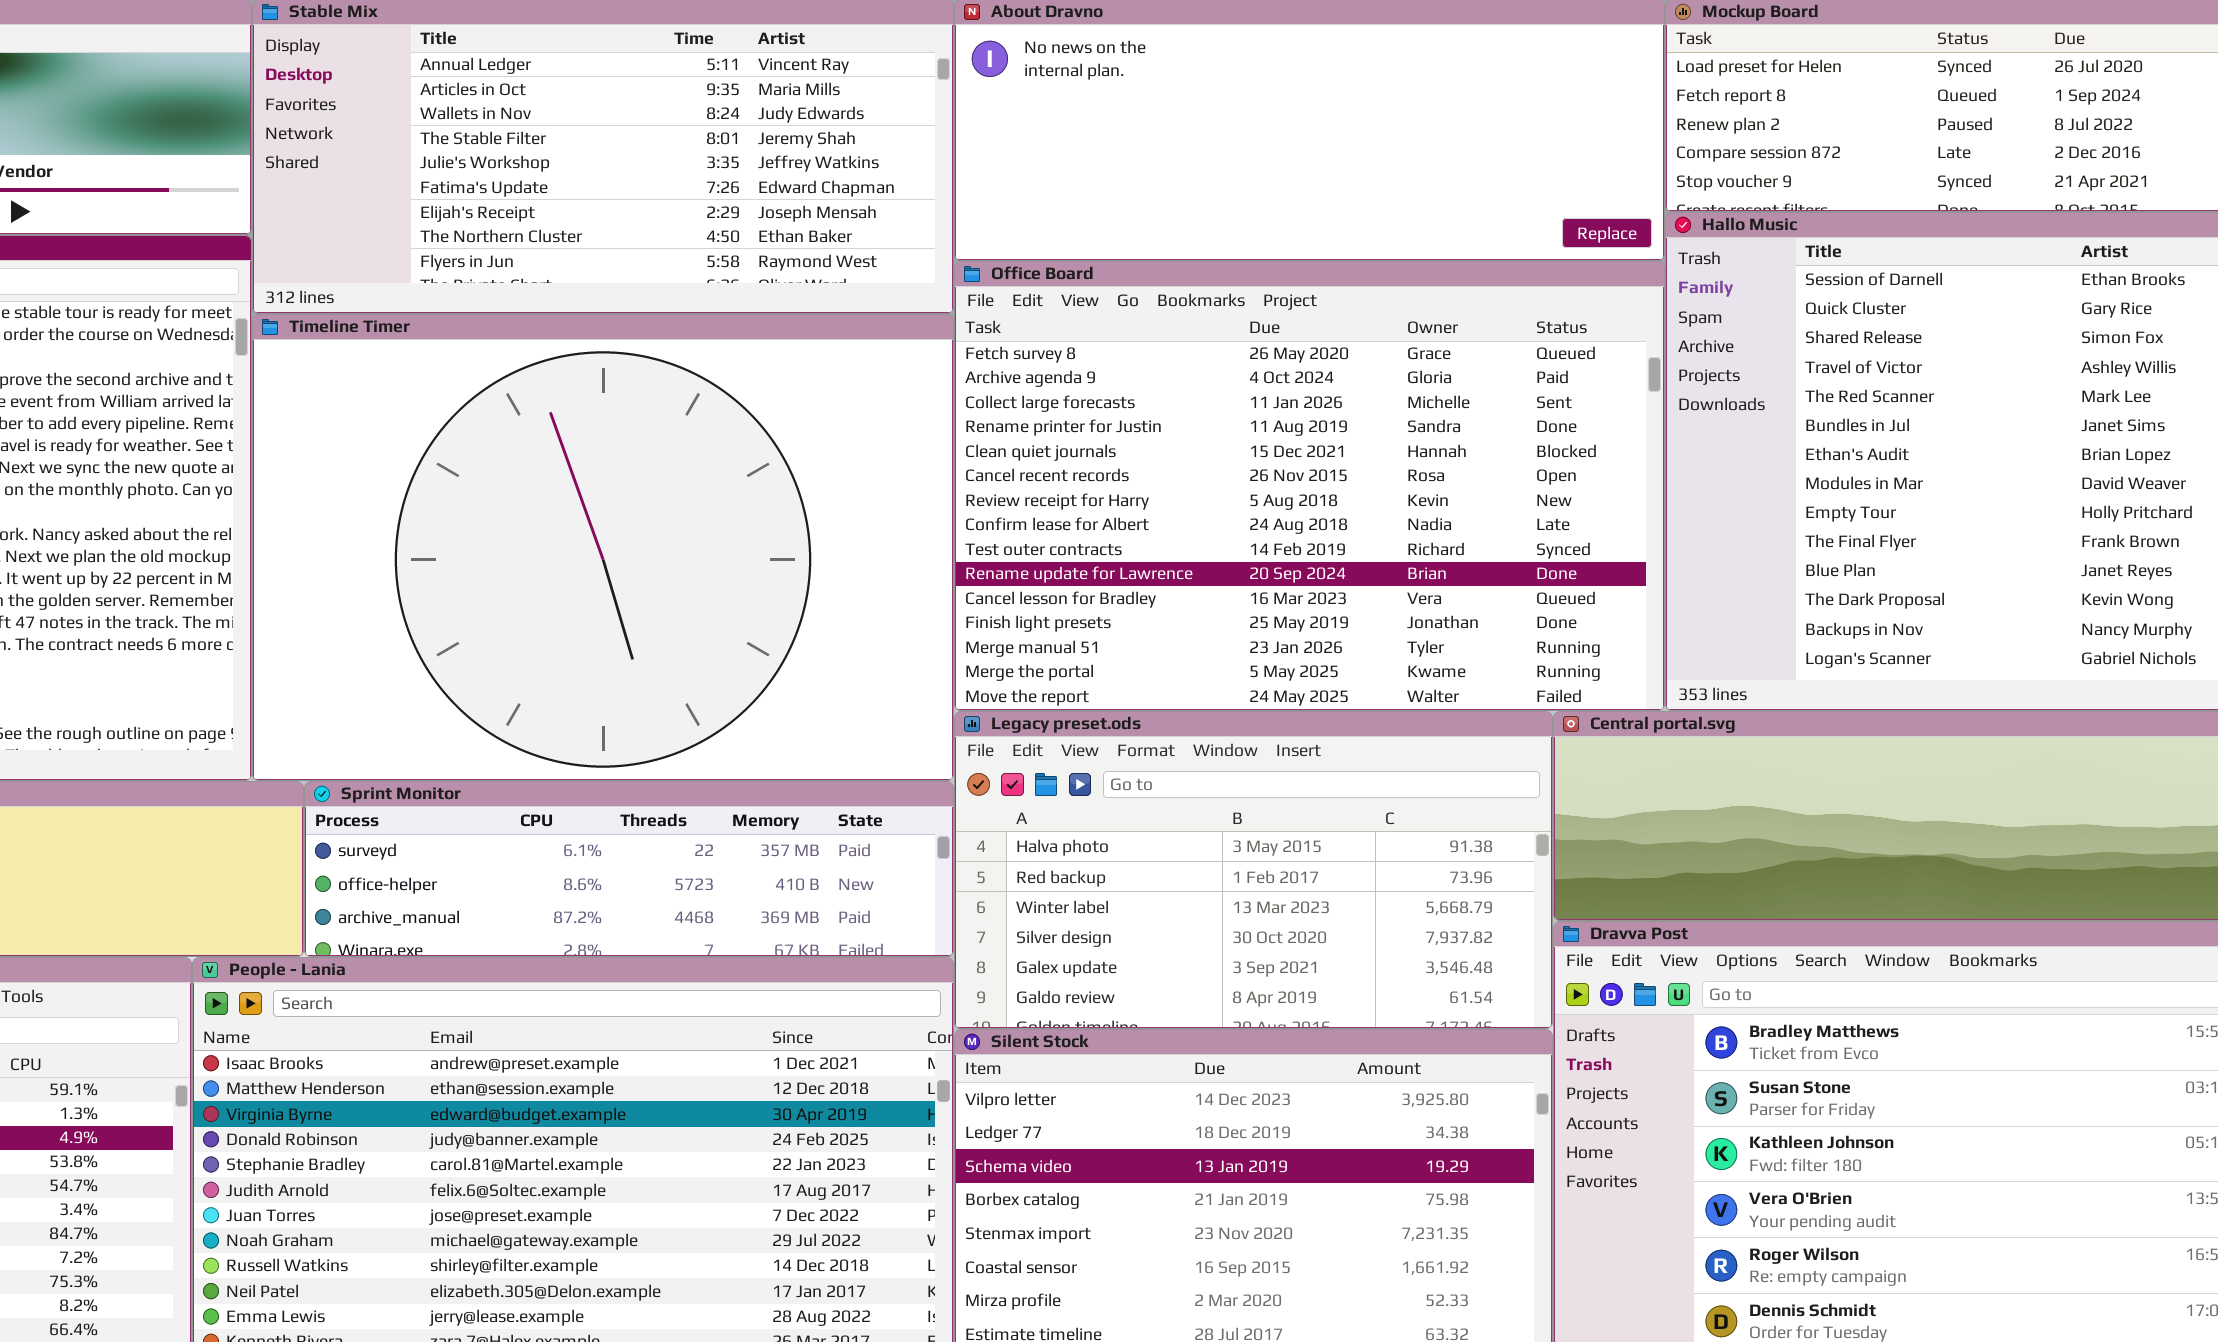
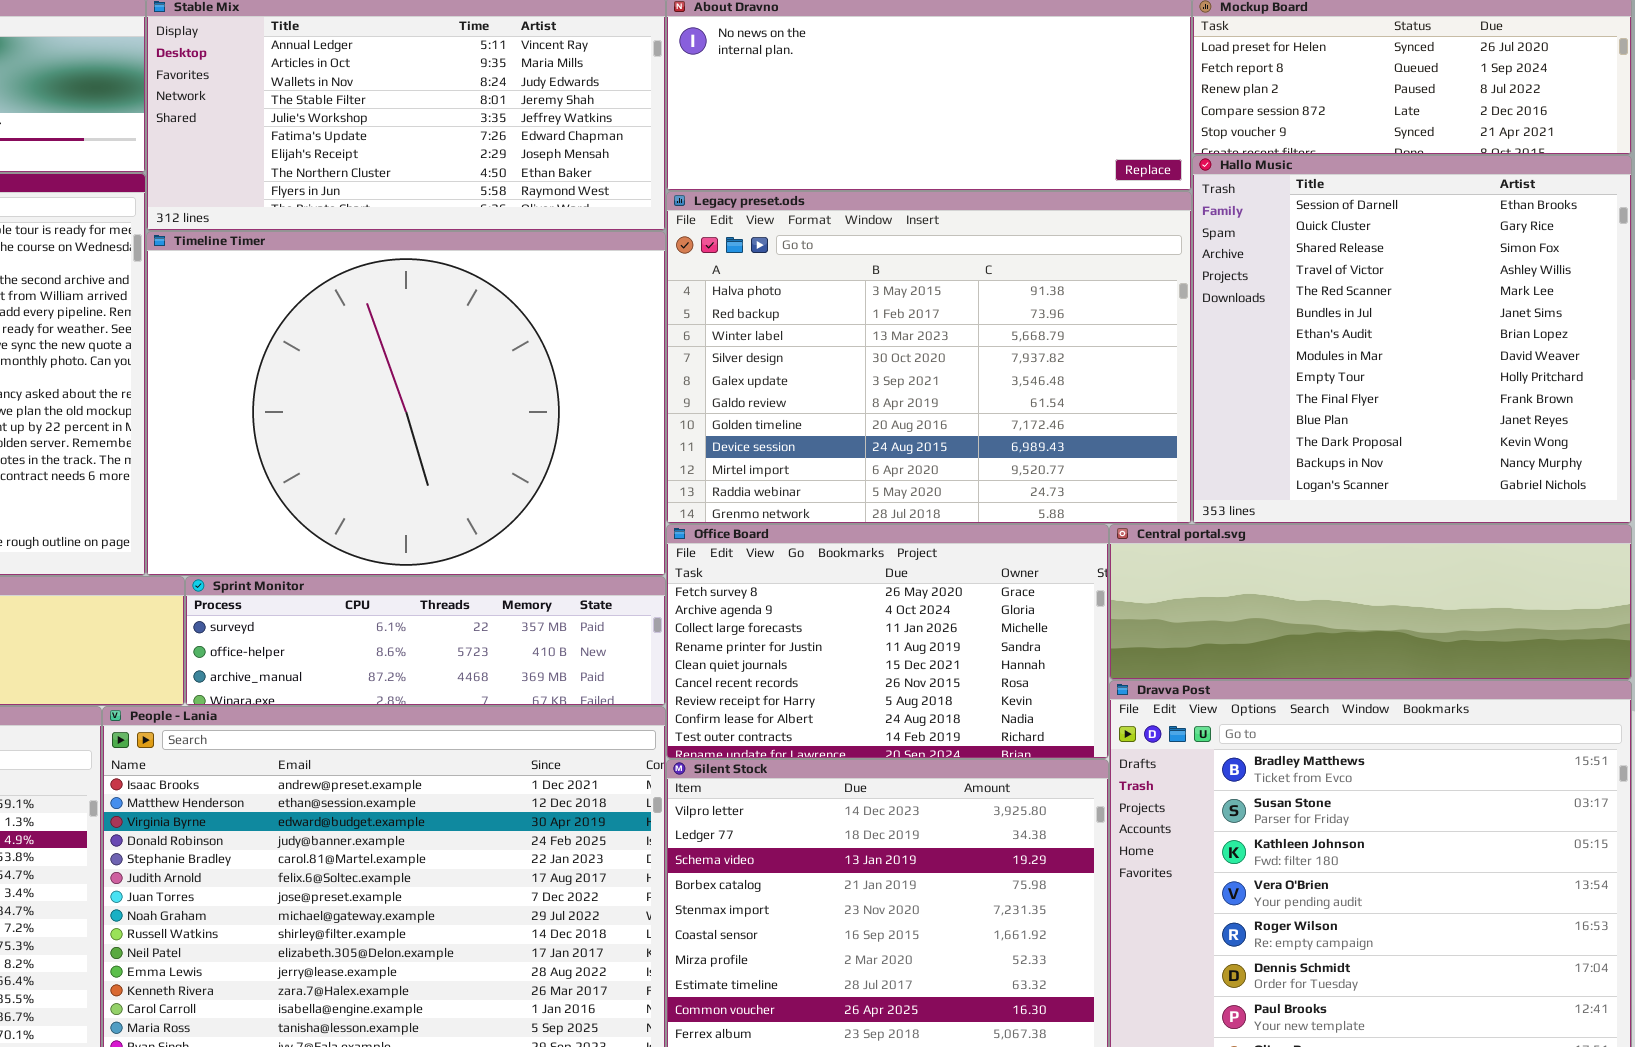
Office Board: [954,261,1665,711] -> [666,524,1109,759], moved, resized
Legacy preset.ods: [954,711,1553,1029] -> [666,191,1192,524], moved, resized

